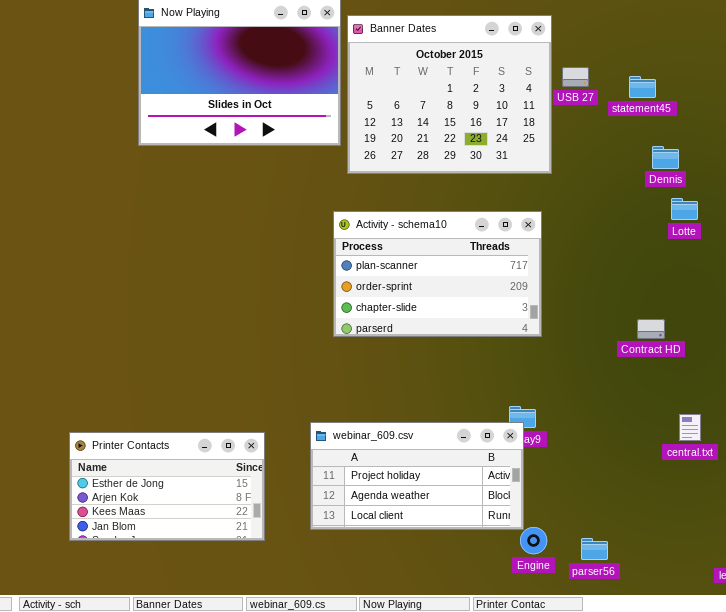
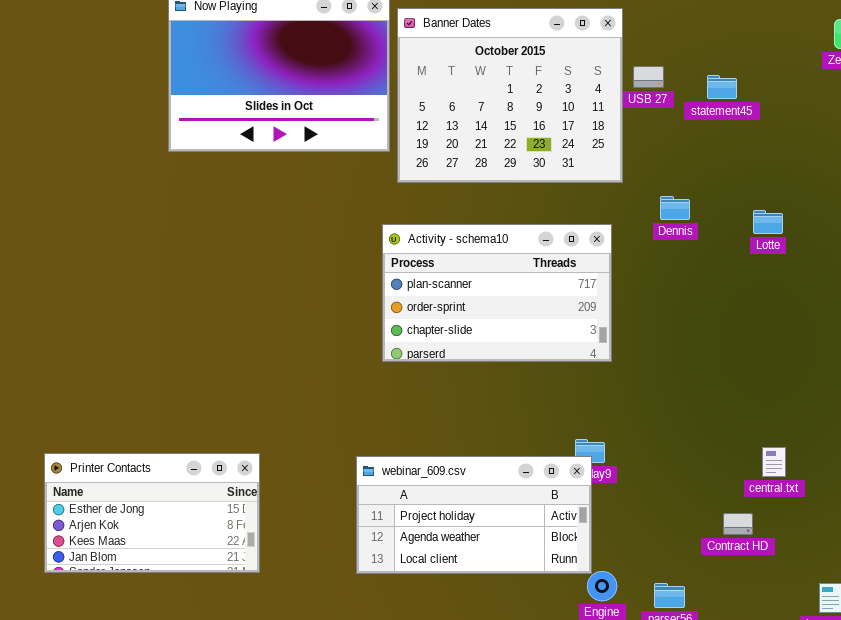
Dennis: [652,146,679,169] -> [660,196,690,220], moved
Contract HD: [637,319,665,339] -> [723,513,753,535], moved
Printer Contacts: [69,432,265,541] -> [44,453,260,573], moved

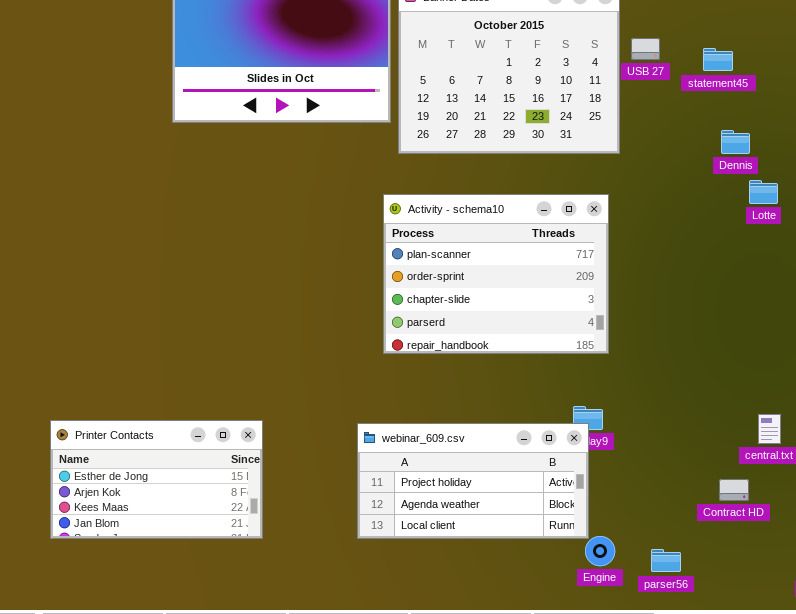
Dennis: [660,196,690,220] -> [721,130,750,154], moved
Activity - schema10: [382,224,612,362] -> [383,194,609,354], resized

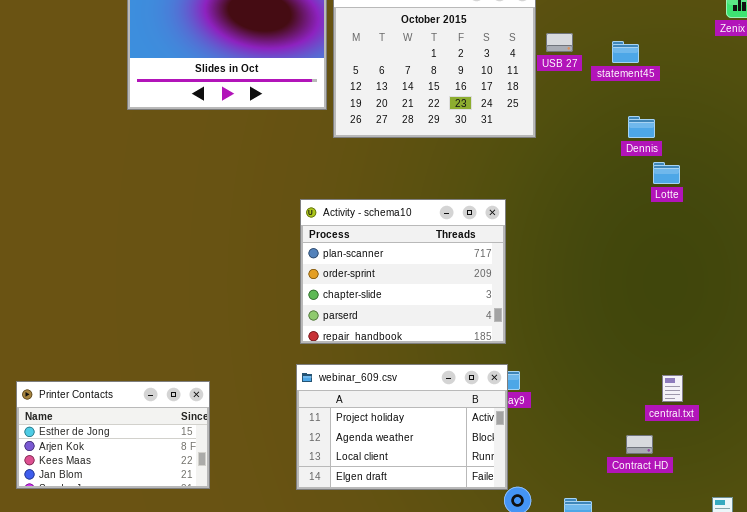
Activity - schema10: [383,194,609,354] -> [300,199,506,344], moved
webinar_609.csv: [357,423,589,539] -> [296,364,508,490], resized

